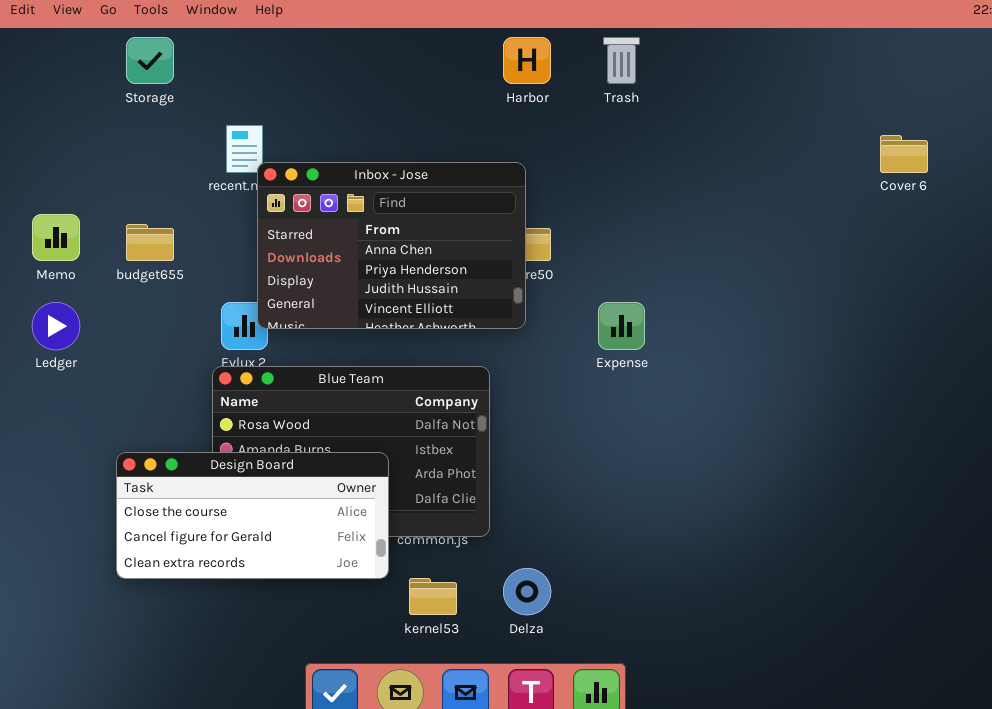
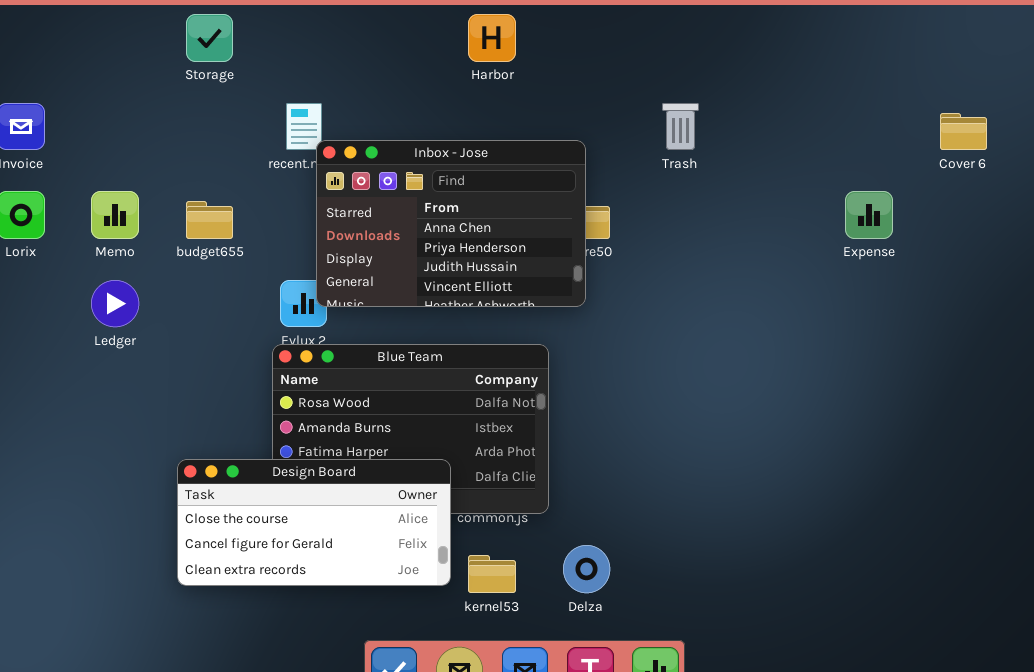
Harbor: [503,37,551,84] -> [468,14,516,62], moved
Trash: [603,37,640,84] -> [662,103,699,150], moved
Expense: [598,302,645,350] -> [845,191,893,239], moved
Design Board: [116,452,389,579] -> [177,459,451,586], moved

